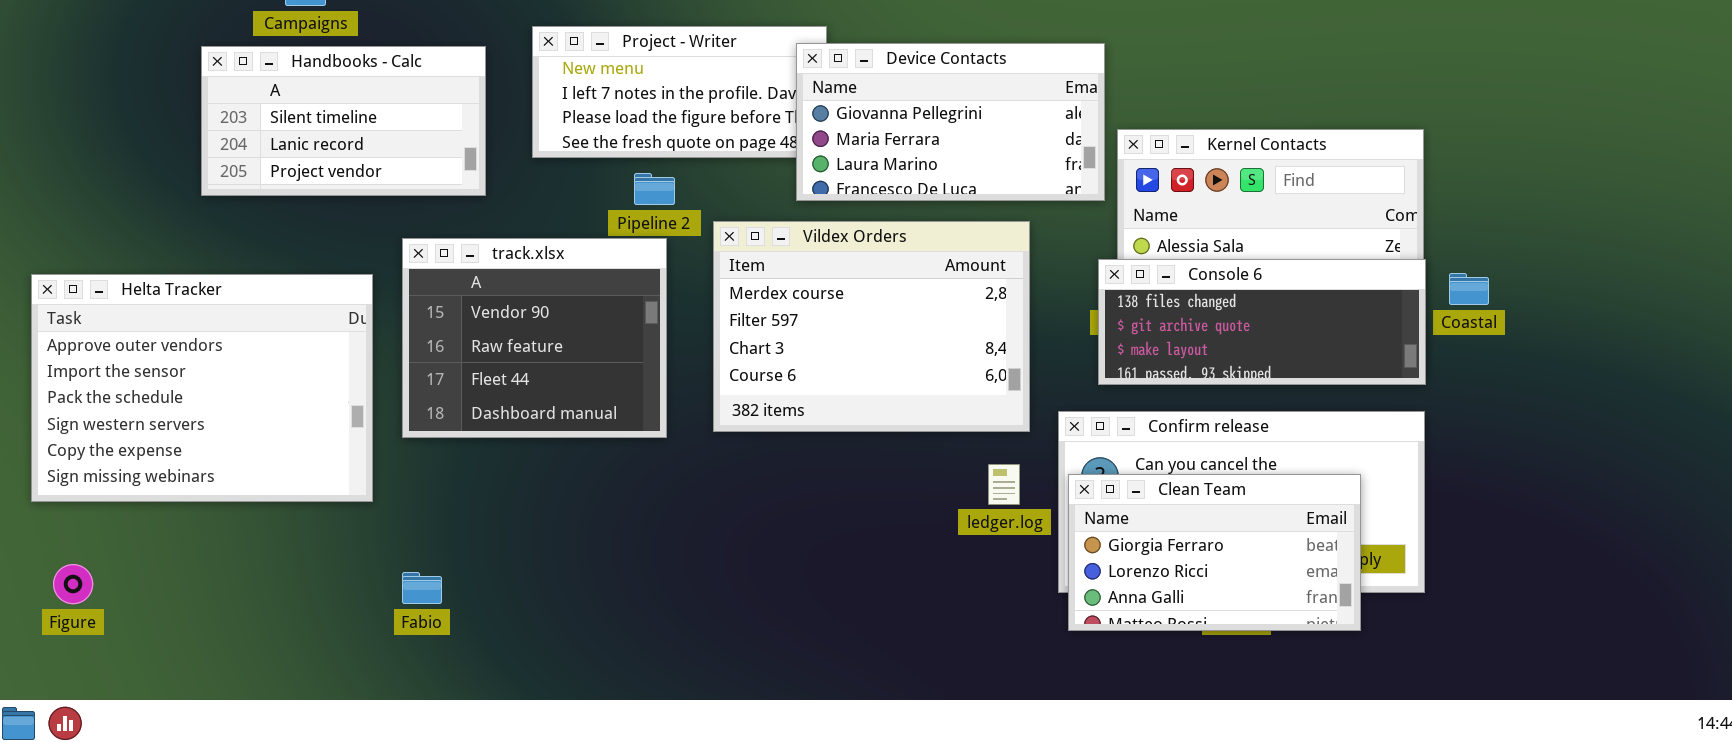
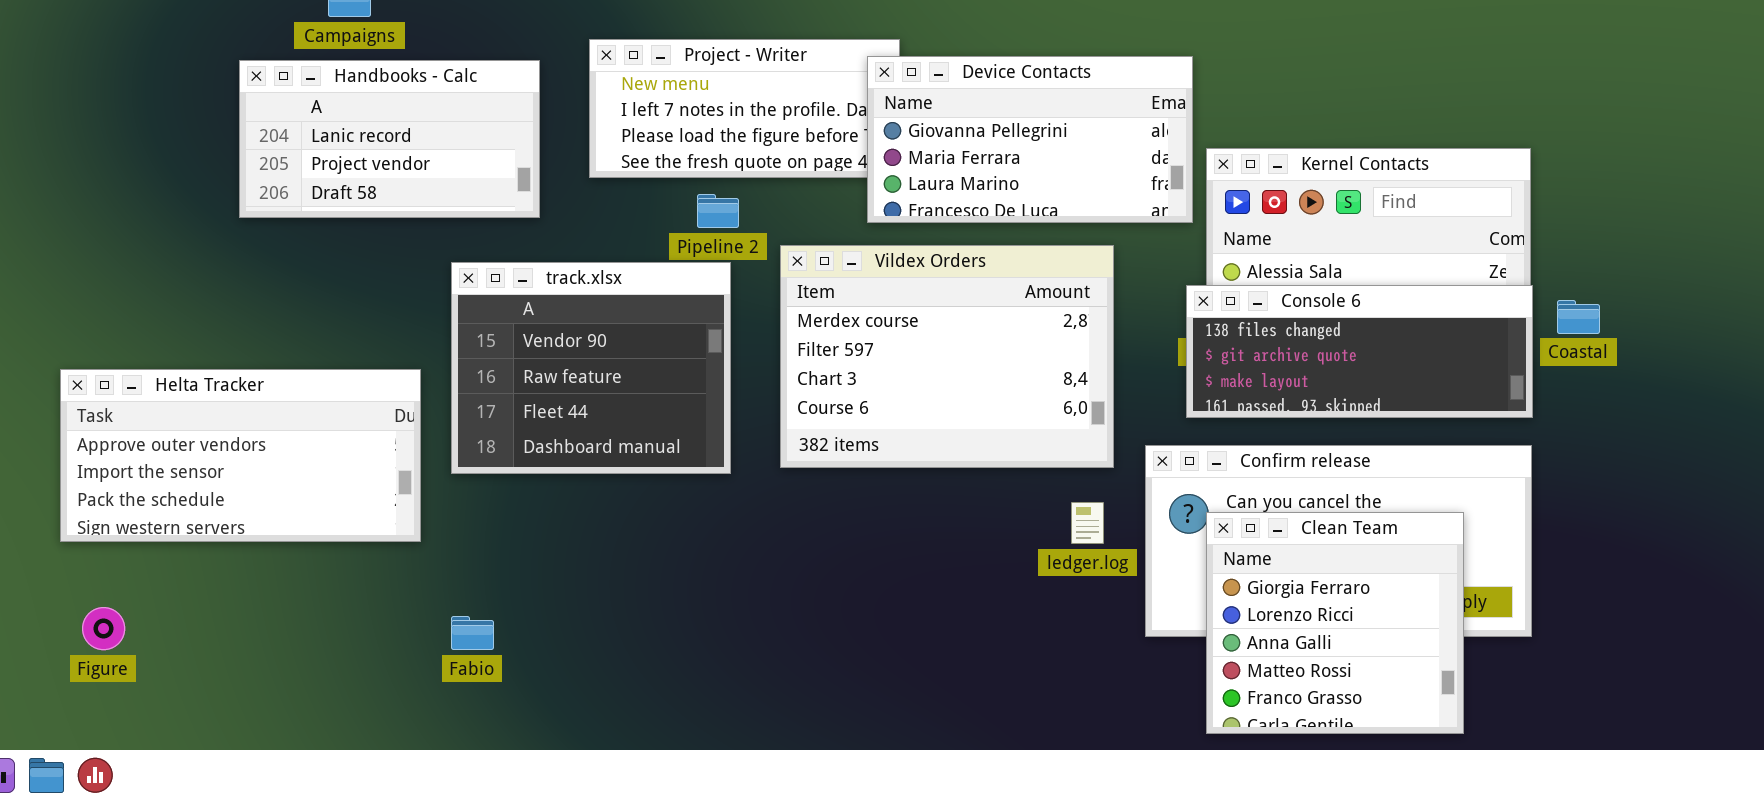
Handbooks - Calc: [201,46,486,196] -> [239,60,540,218], scrolled down 1 row
Helta Tracker: [31,274,373,502] -> [60,369,421,542], resized
Clean Team: [1068,474,1361,631] -> [1206,512,1464,734], resized

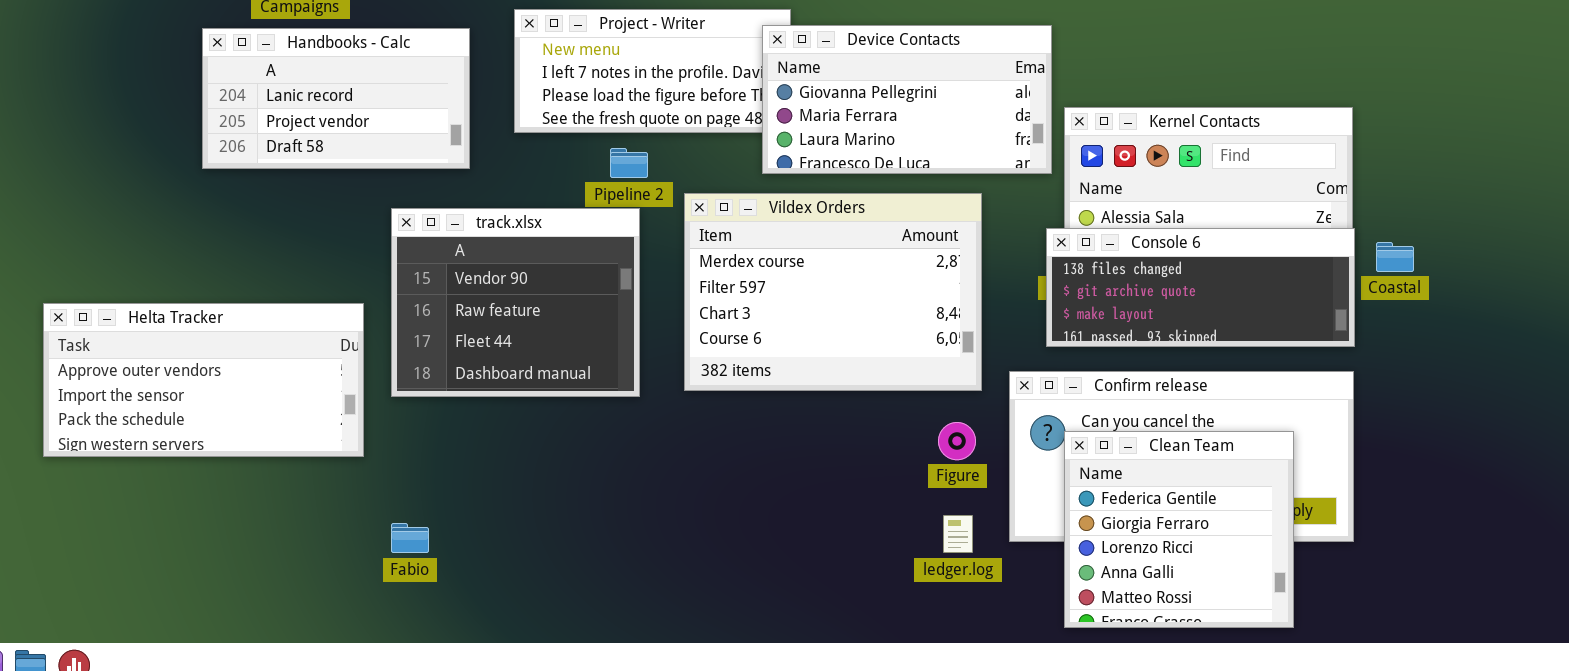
ledger.log: [1071,502,1104,544] -> [943,515,973,553], moved
Clean Team: [1206,512,1464,734] -> [1064,431,1294,628], scrolled up 1 row
Figure: [82,607,125,650] -> [938,422,976,460], moved

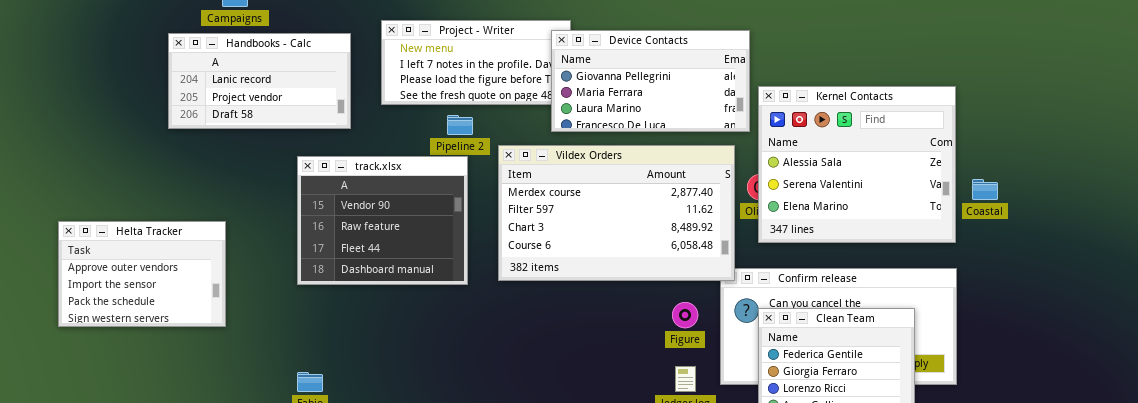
Vildex Orders: [684,193,982,391] -> [498,145,735,281], resized
Console 6: [1046,228,1355,347] -> none, closed
Helta Tracker: [43,303,364,457] -> [58,221,226,327], resized

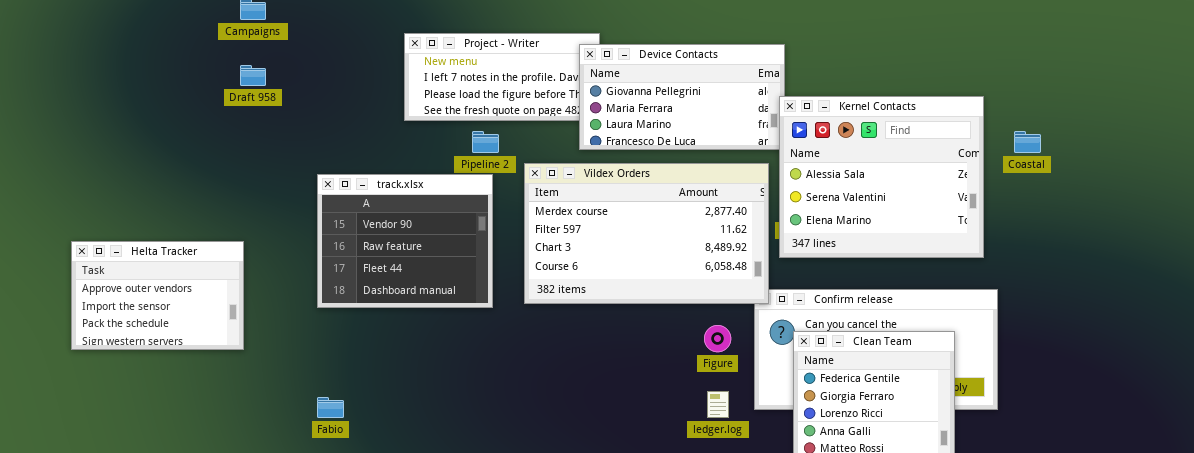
Handbooks - Calc: [168,33,351,129] -> none, closed
Kernel Contacts: [758,86,956,243] -> [779,96,984,258], moved
Coastal: [972,179,998,200] -> [1014,131,1041,153], moved

